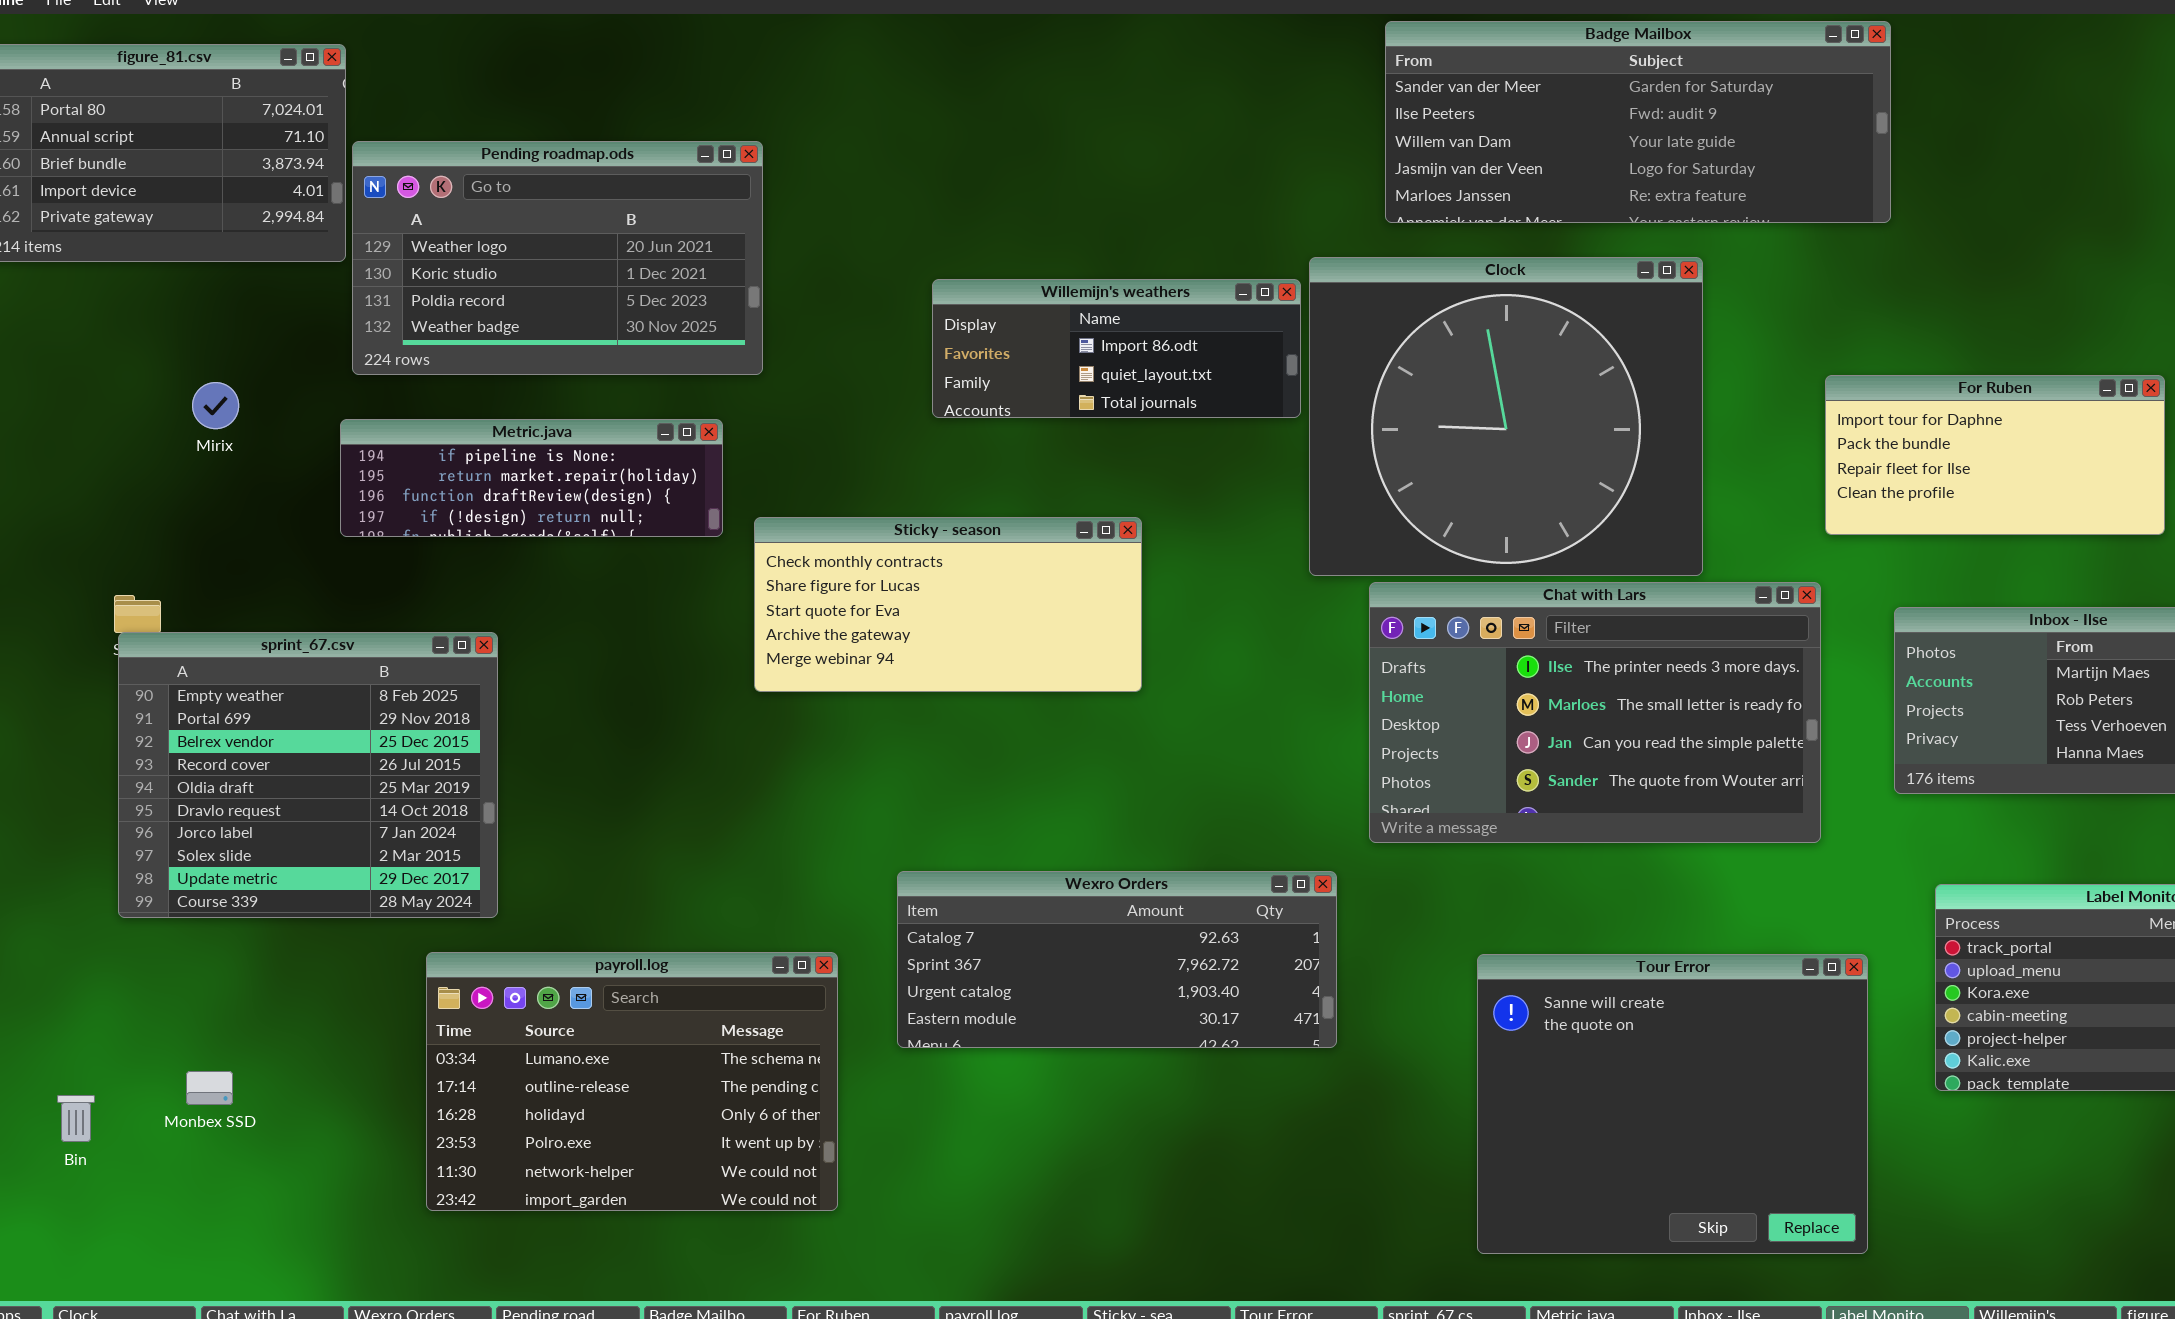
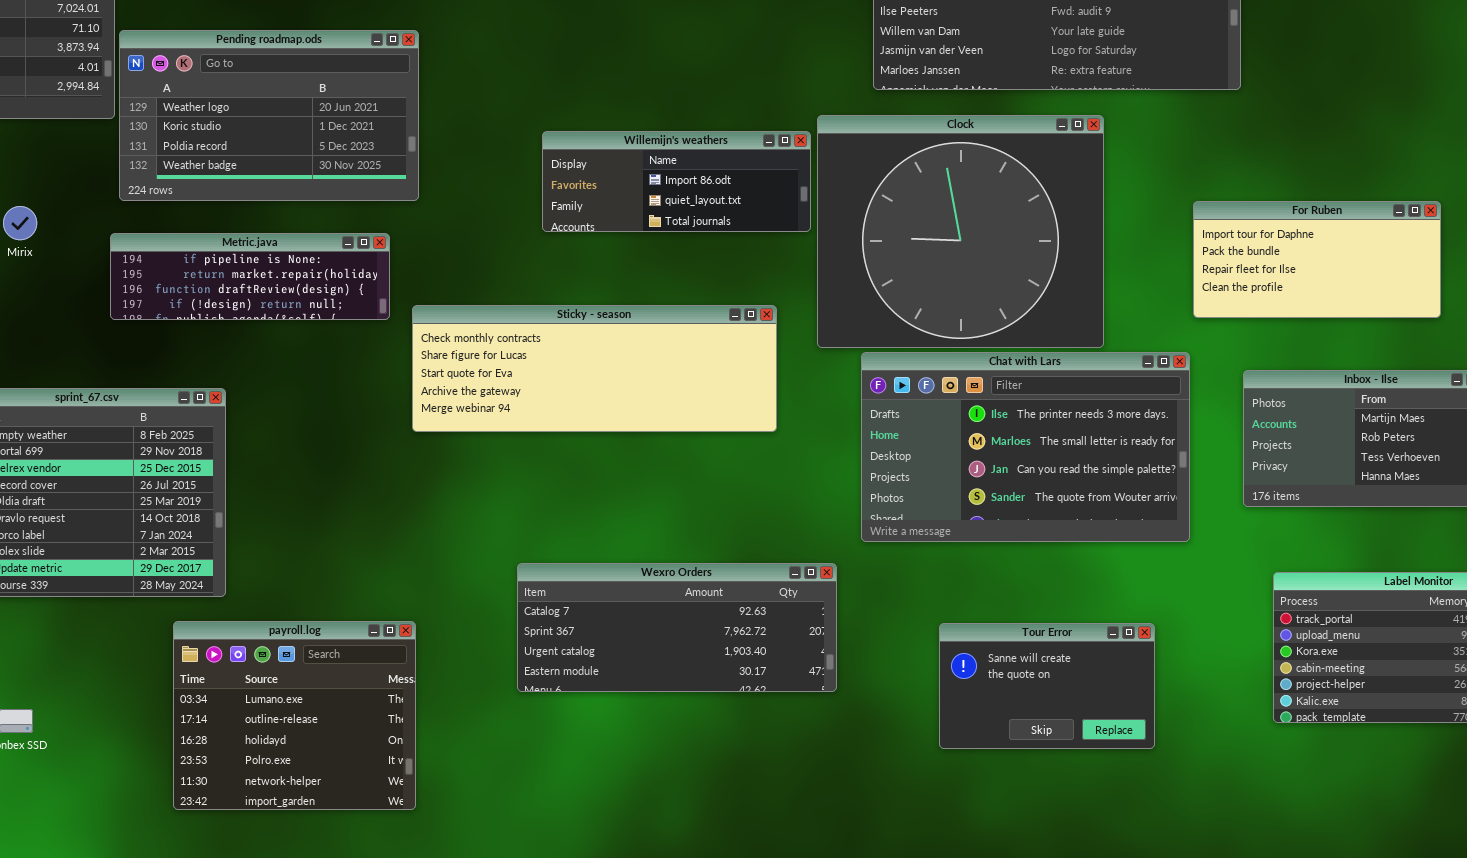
Sticky - season: [754,517,1142,692] -> [412,305,777,432], resized
payroll.log: [426,952,838,1211] -> [173,621,416,810], resized
Tour Error: [1477,954,1868,1254] -> [939,623,1155,749], resized

